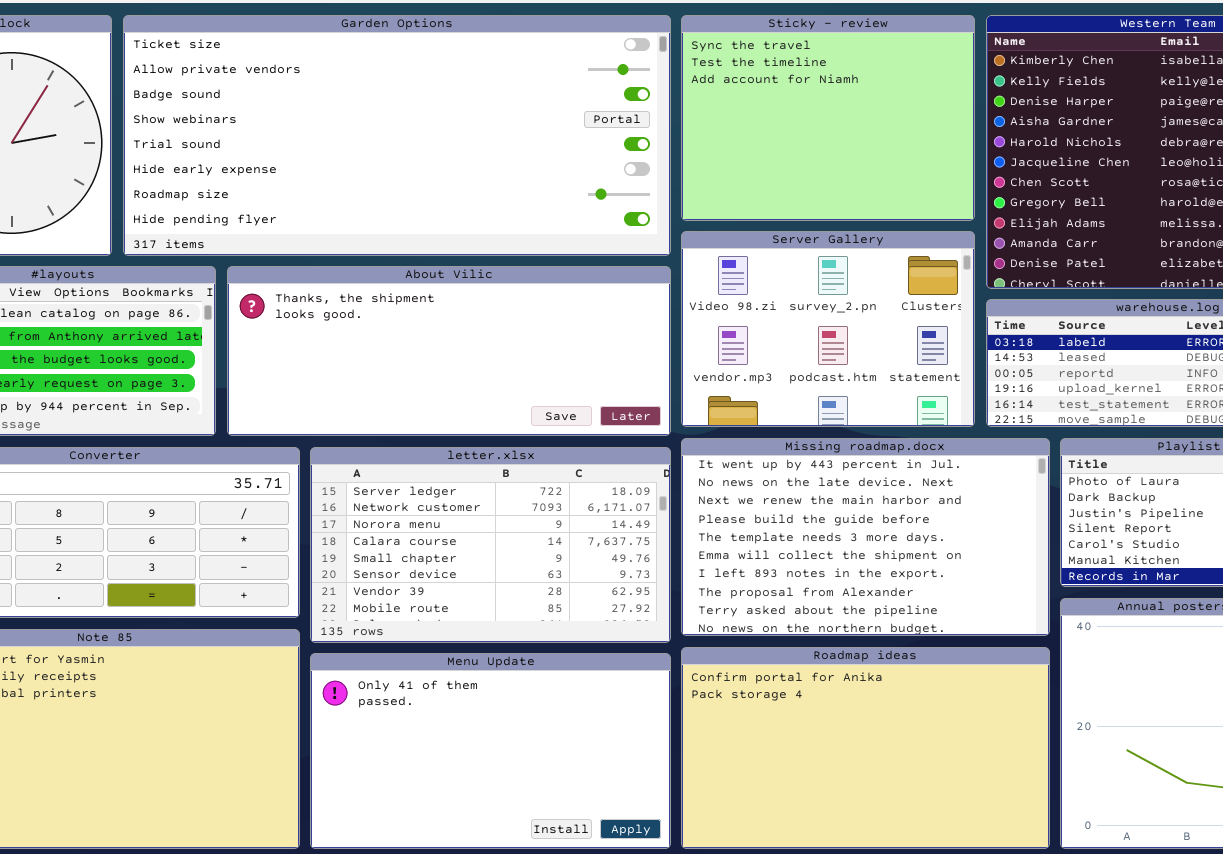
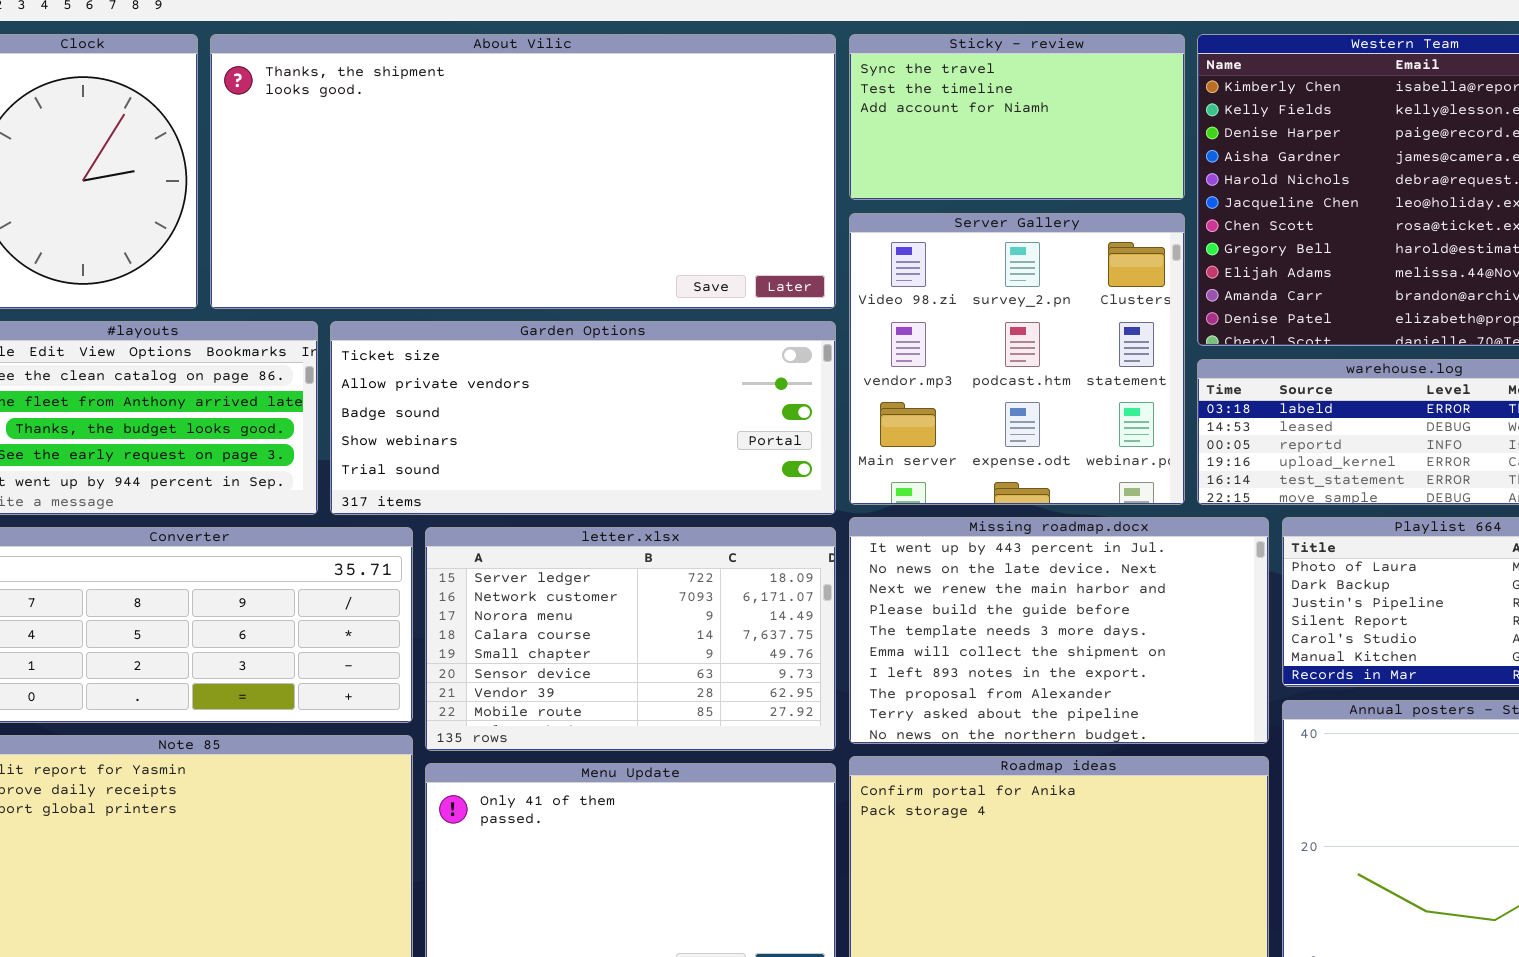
Garden Options: [123,15,671,256] -> [330,321,836,515], moved, resized
Sticky - review: [681,15,975,221] -> [849,34,1185,200], resized
Server Gallery: [681,231,975,427] -> [849,213,1185,505], resized
About Vilic: [227,266,671,436] -> [210,34,836,309], moved, resized

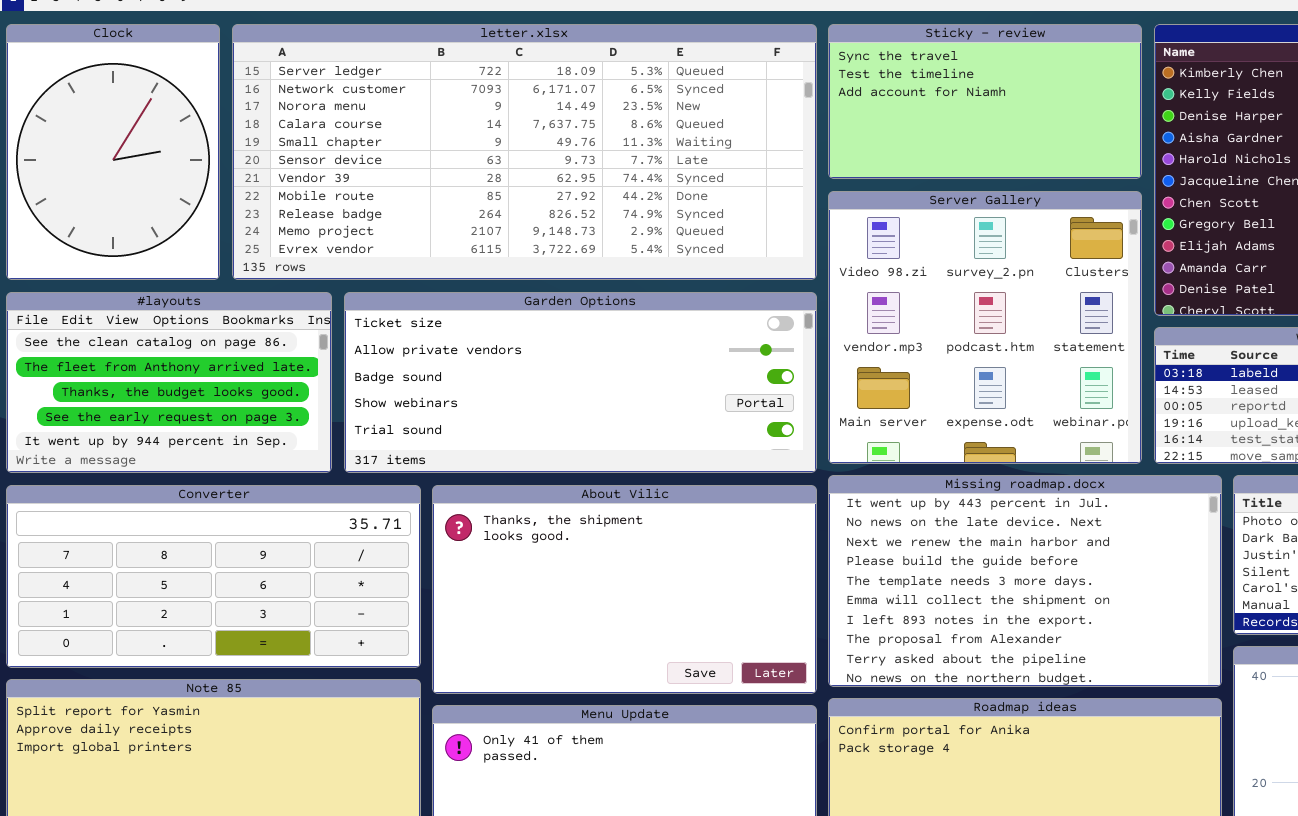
About Vilic: [210,34,836,309] -> [432,485,817,694], moved, resized
letter.xlsx: [425,527,836,751] -> [232,24,817,280], moved, resized

